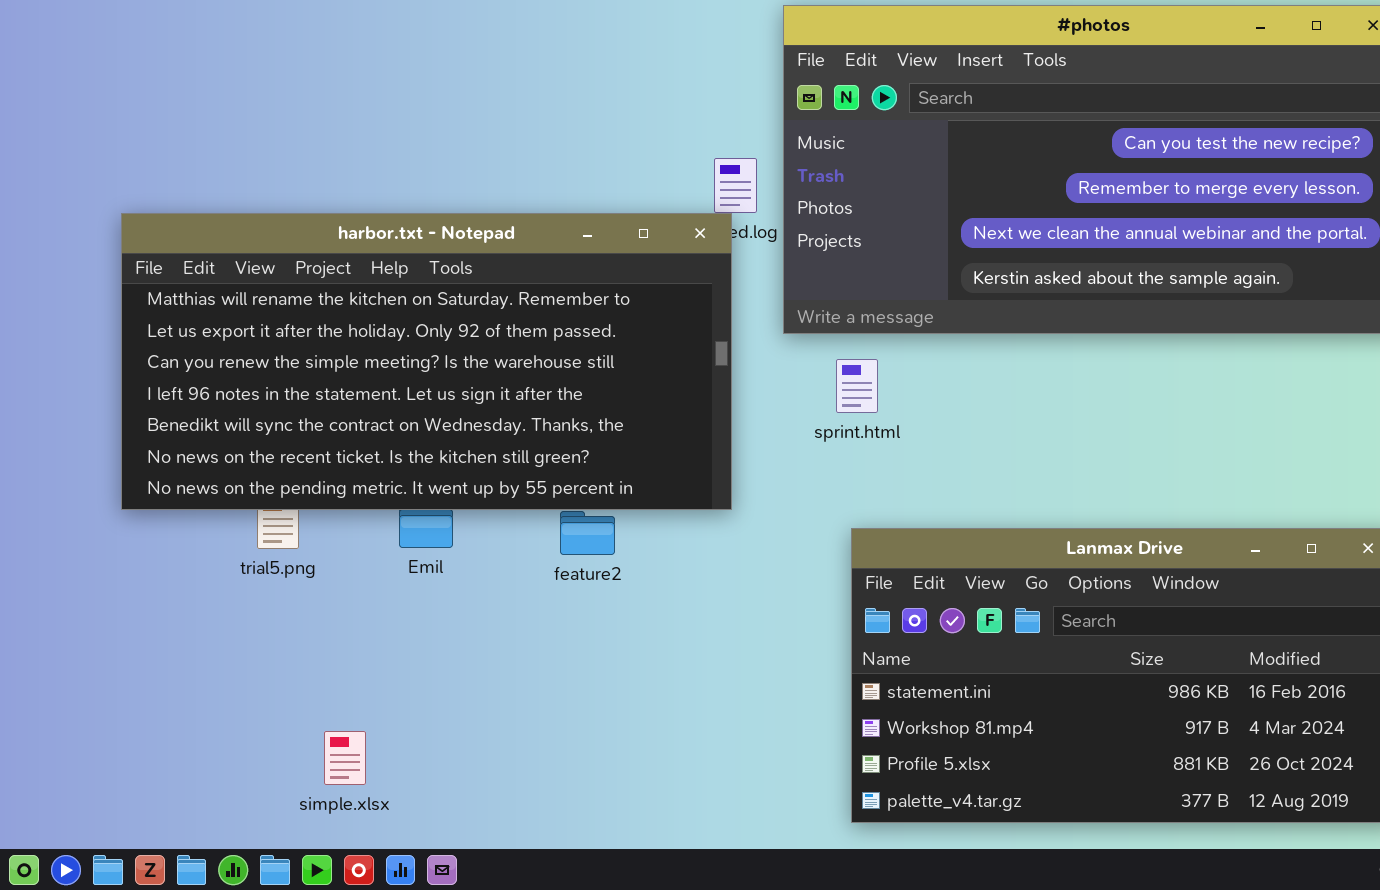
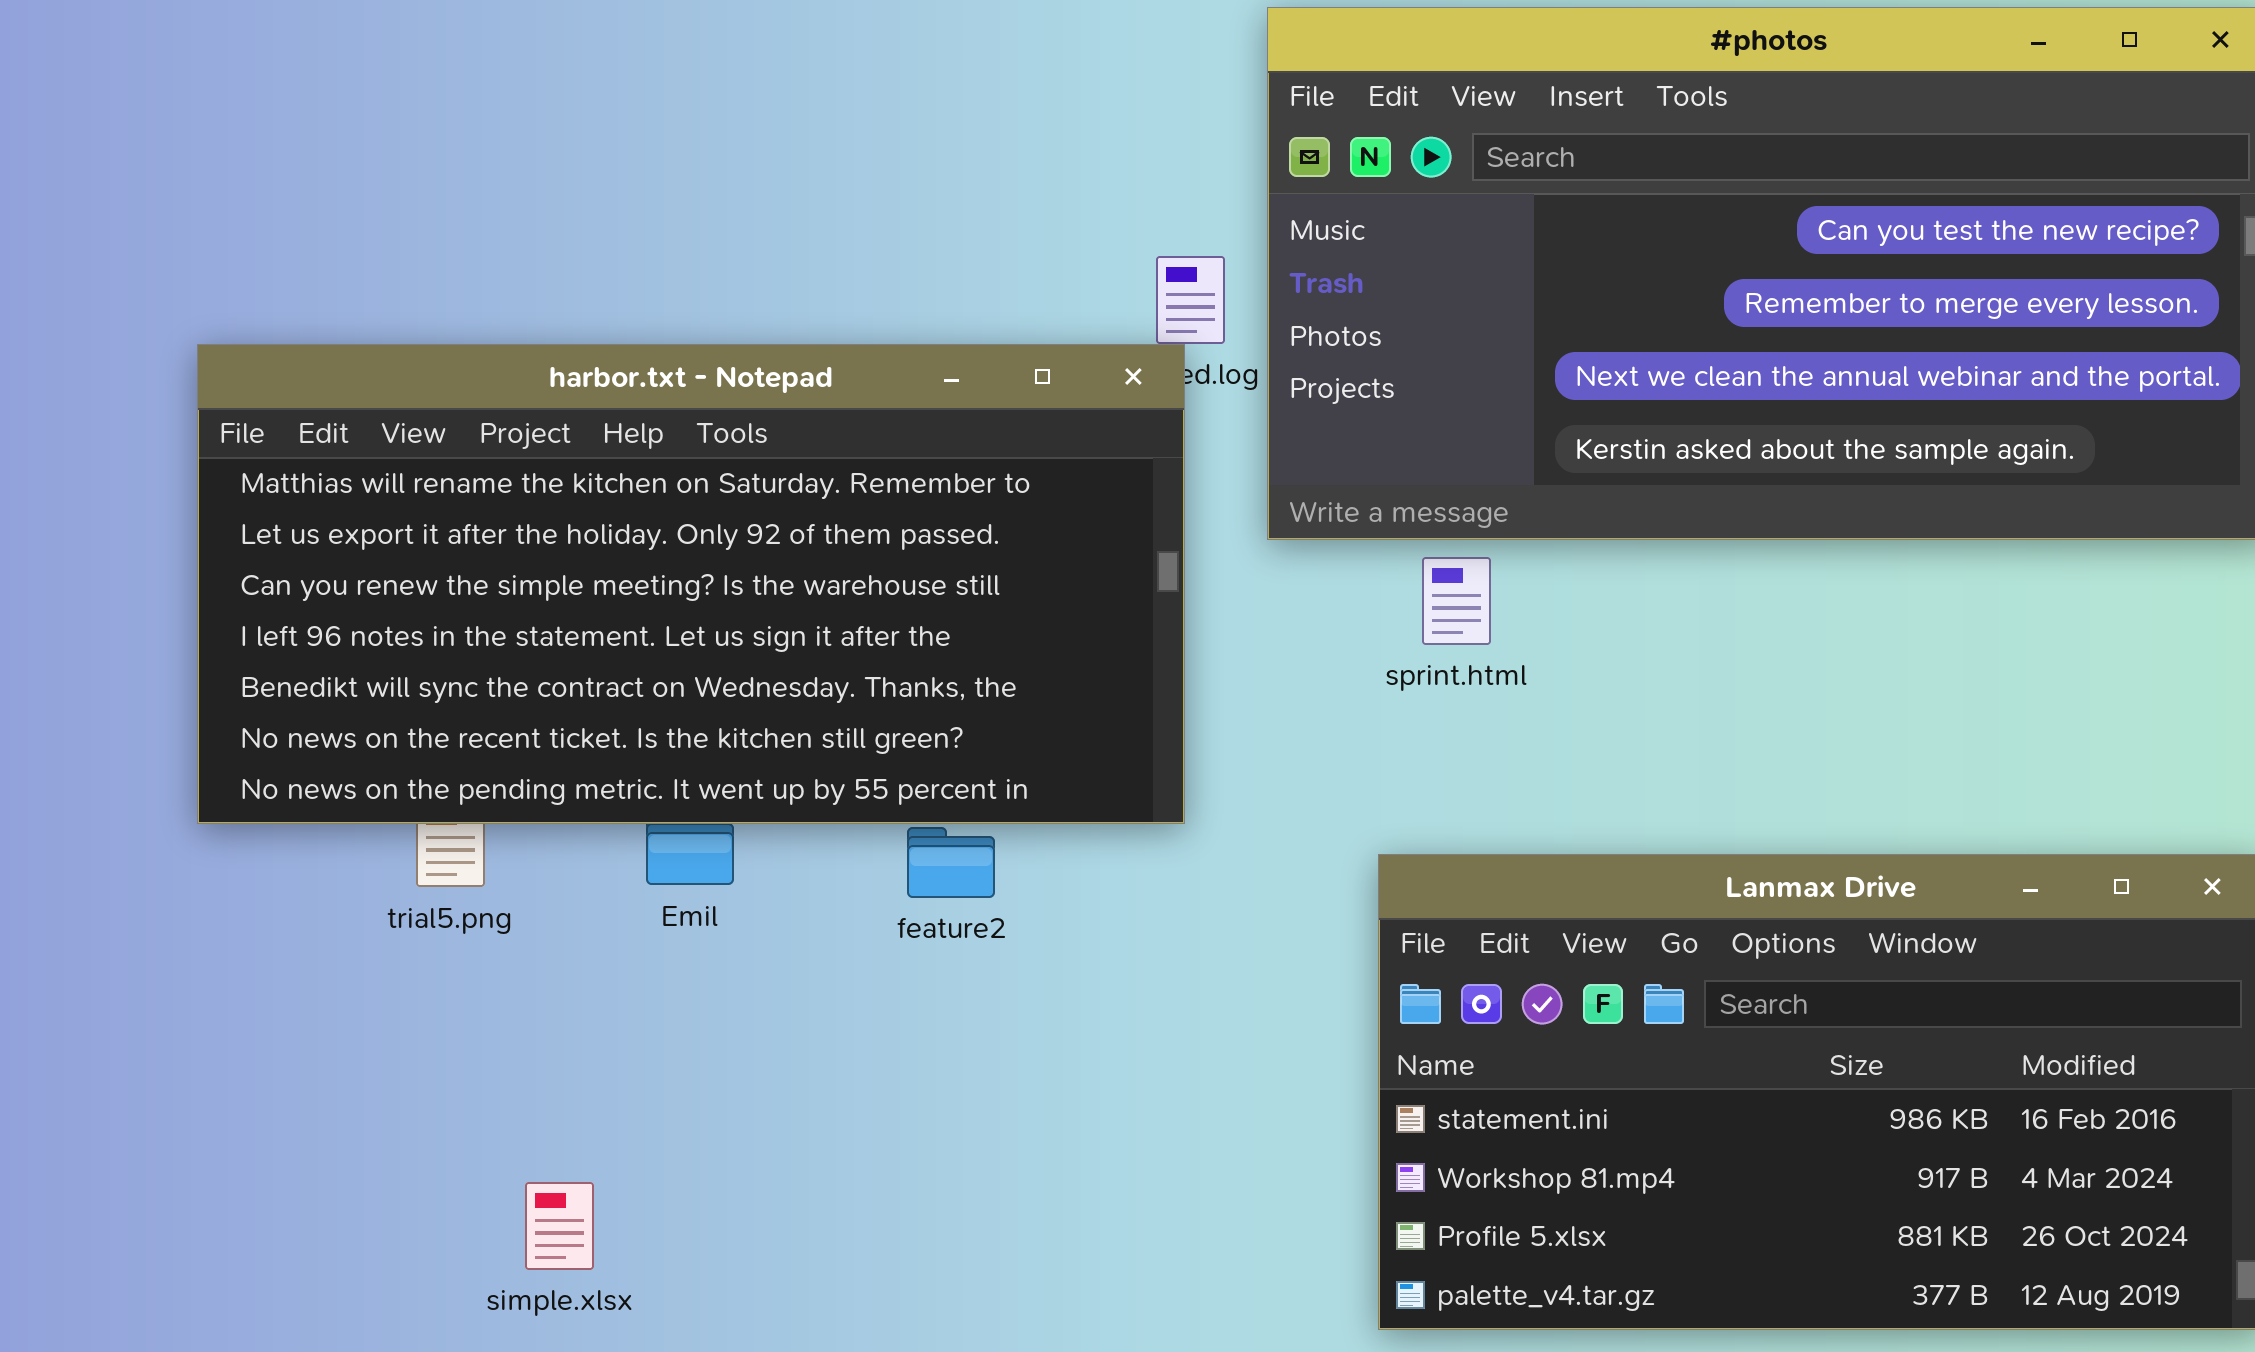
sprint.html: [836,359,878,413] -> [1422,557,1491,645], moved

